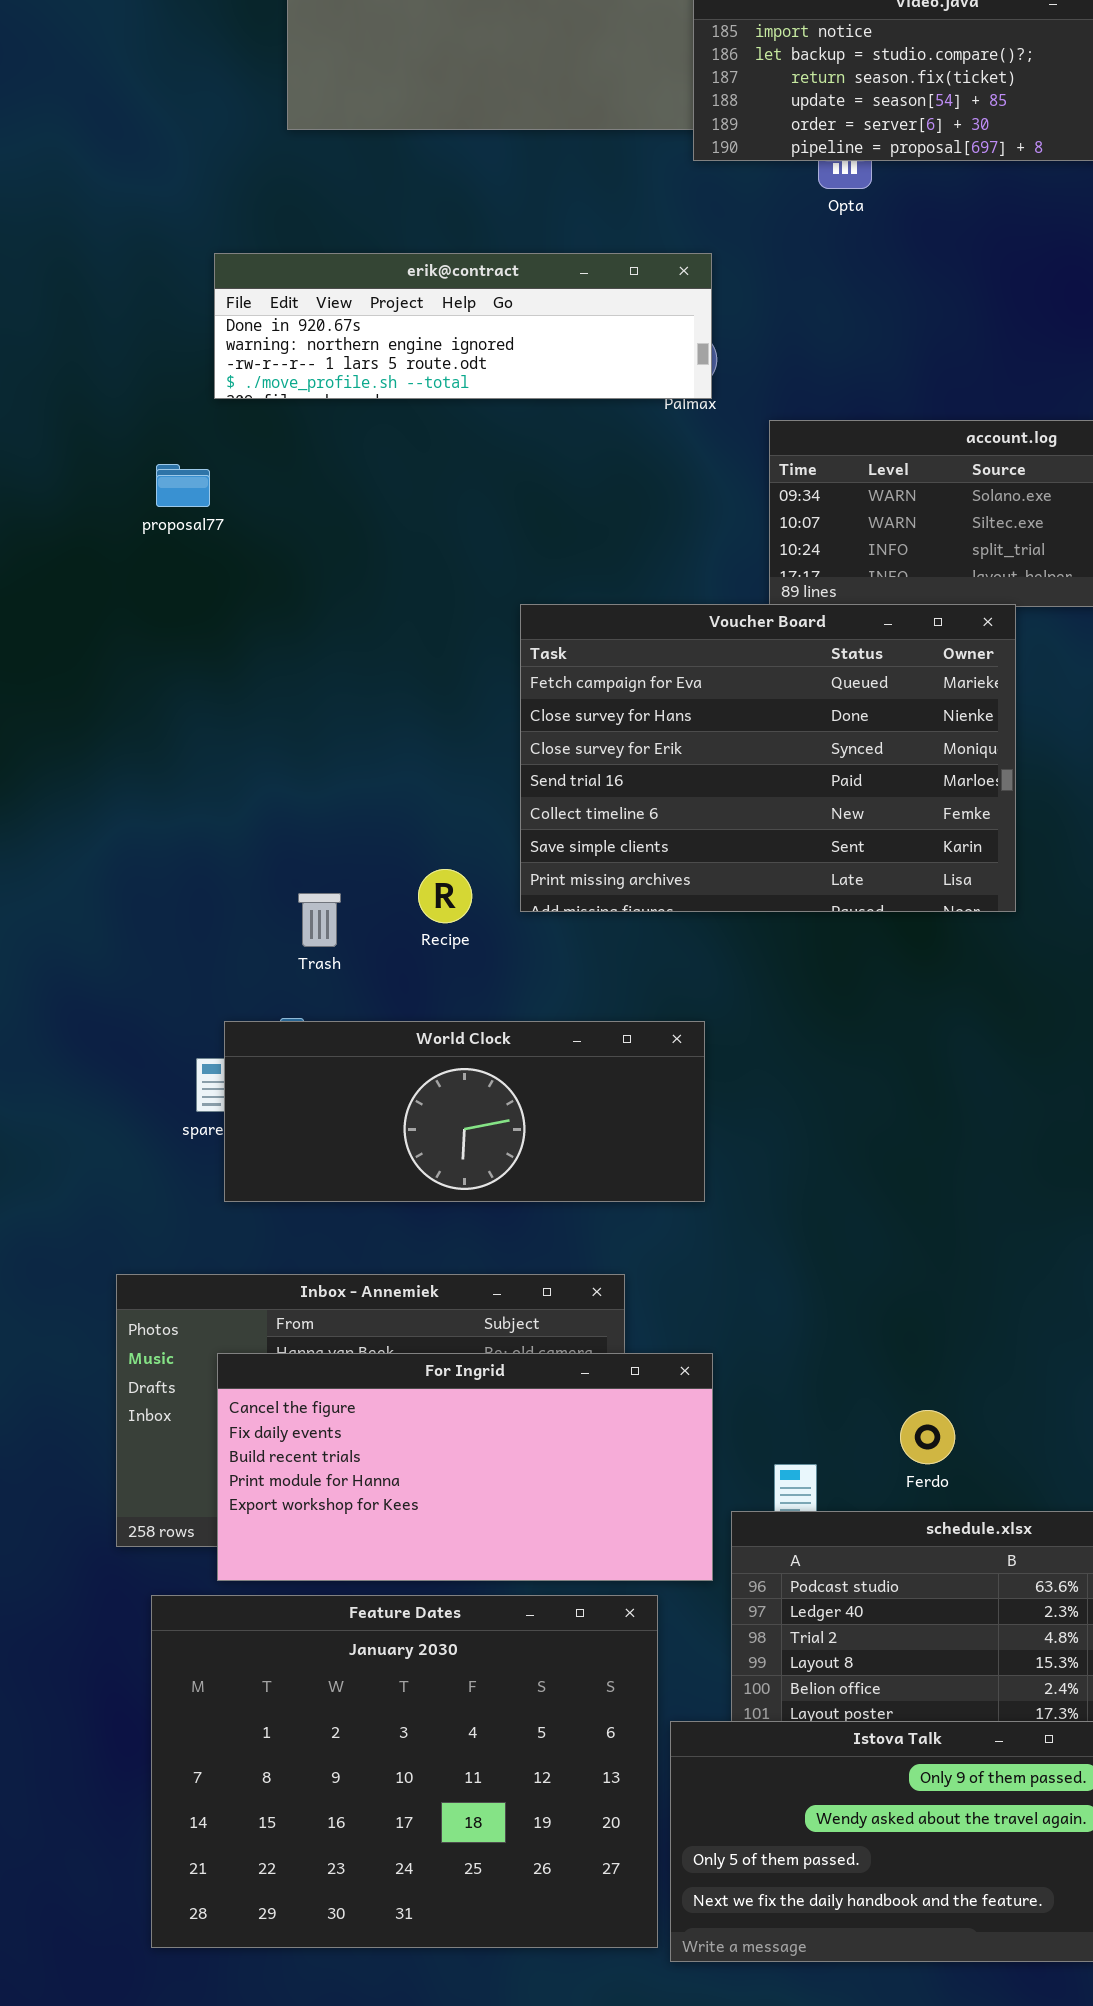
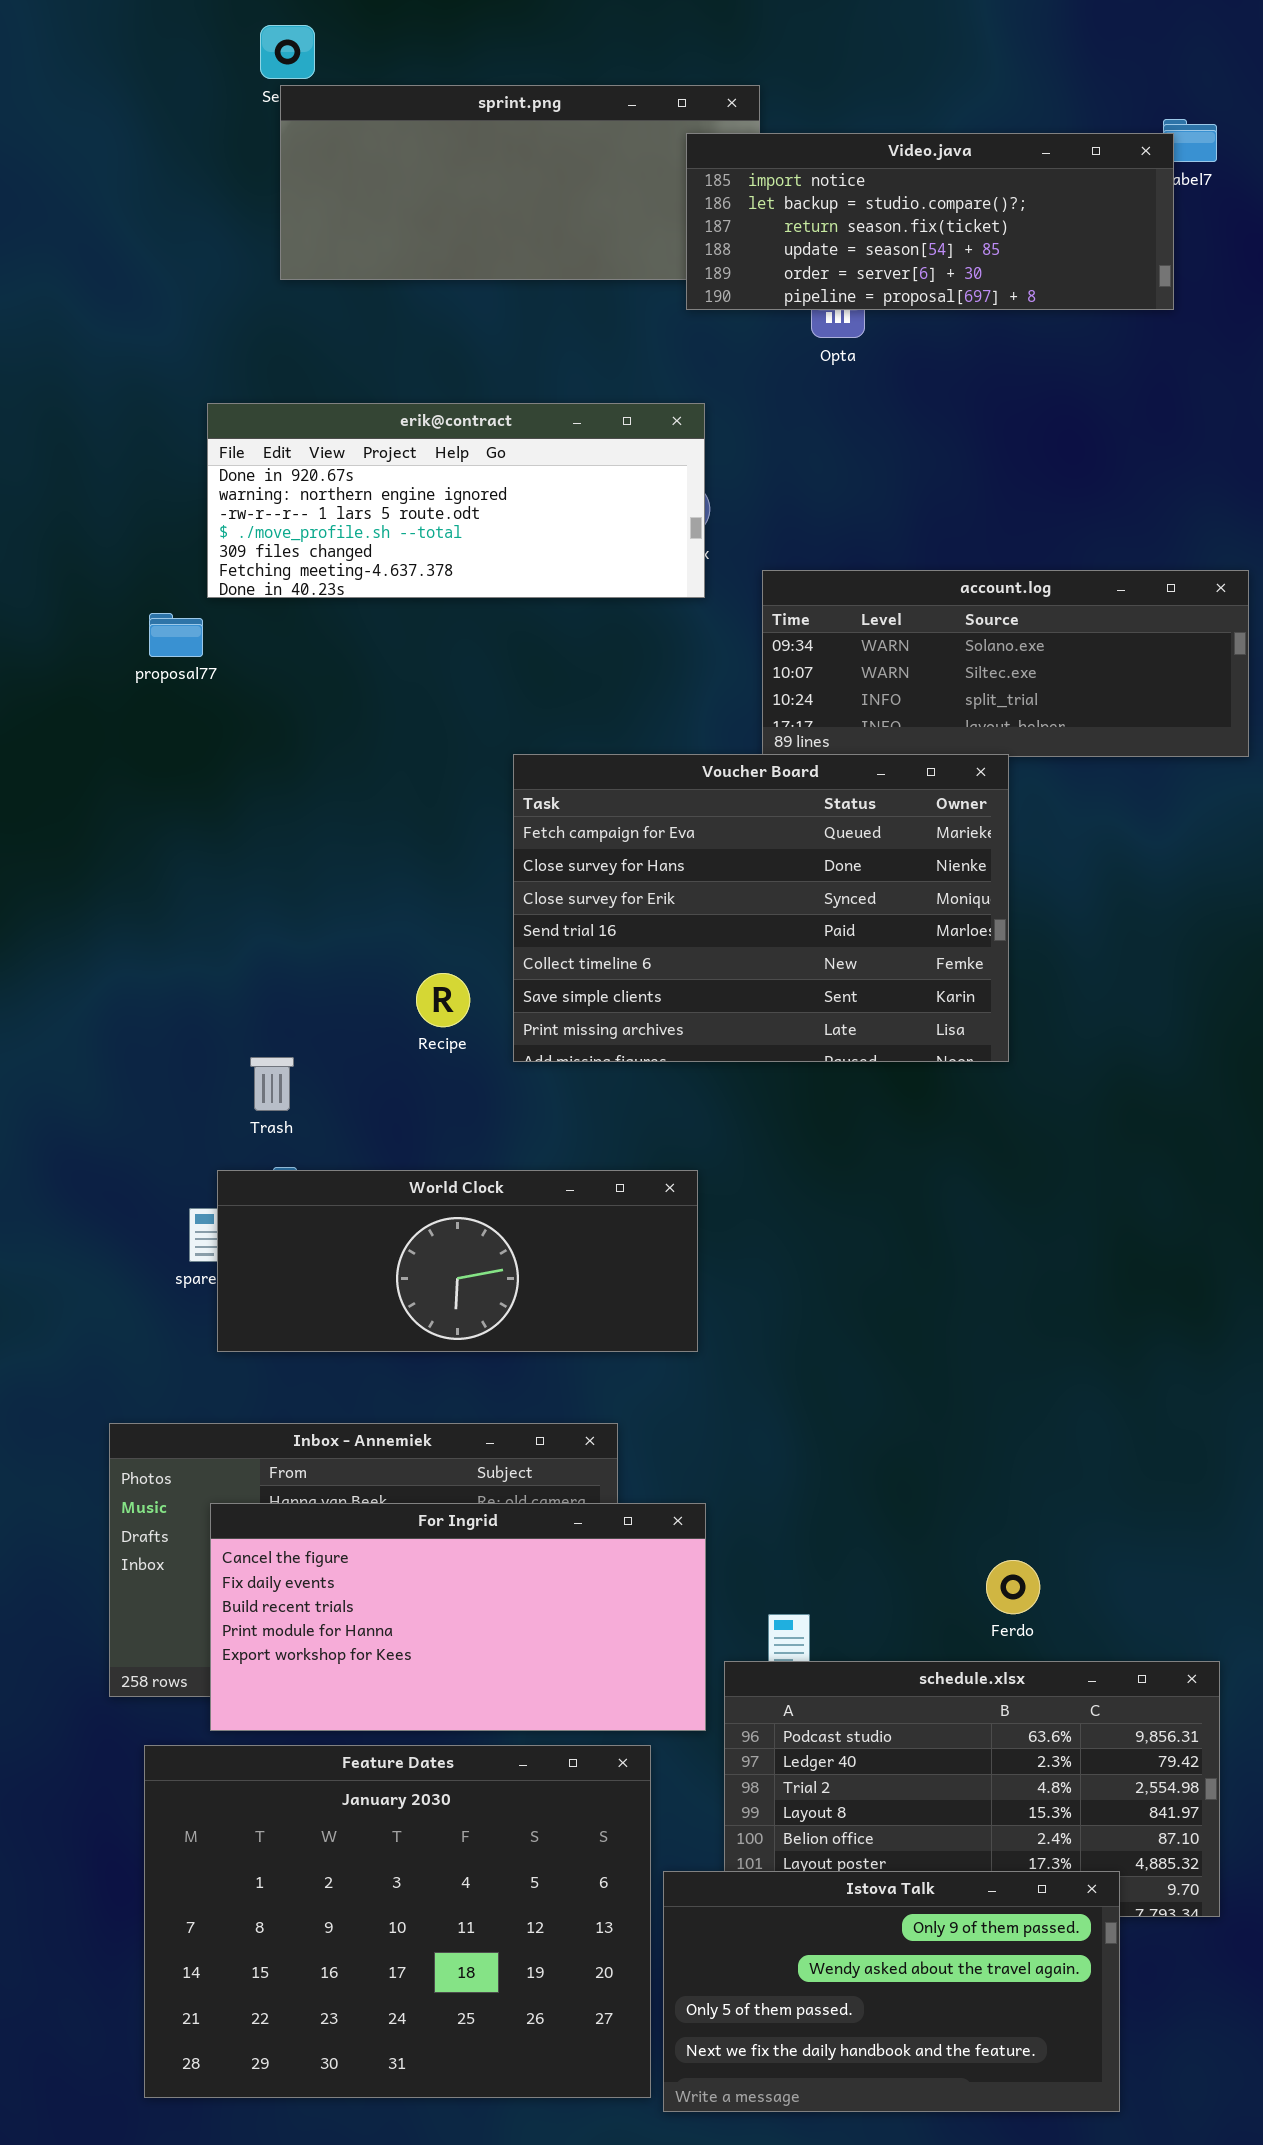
erik@contract: [214,253,712,399] -> [207,403,705,598], resized
Recipe: [418,869,472,923] -> [416,973,470,1027], moved
Trash: [298,893,341,947] -> [250,1057,294,1111], moved
Ferdo: [900,1410,955,1464] -> [986,1560,1040,1614], moved

